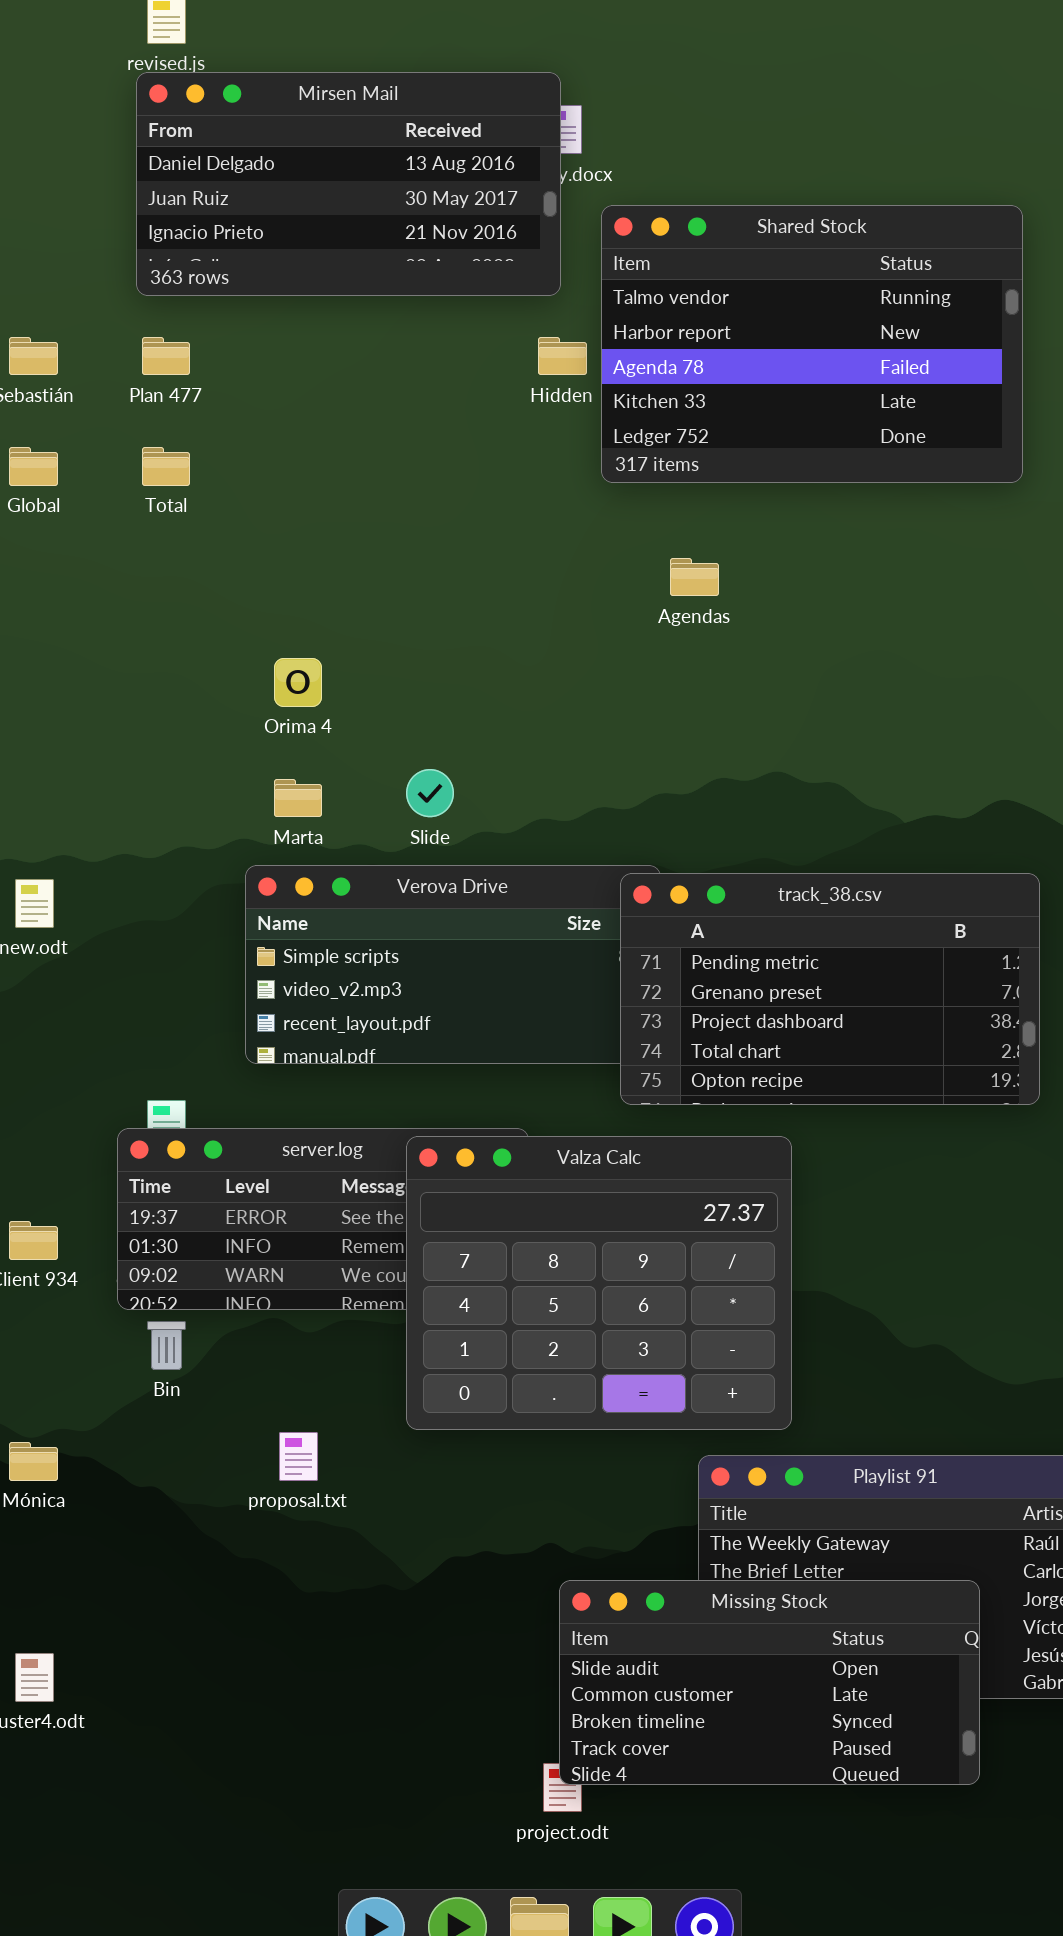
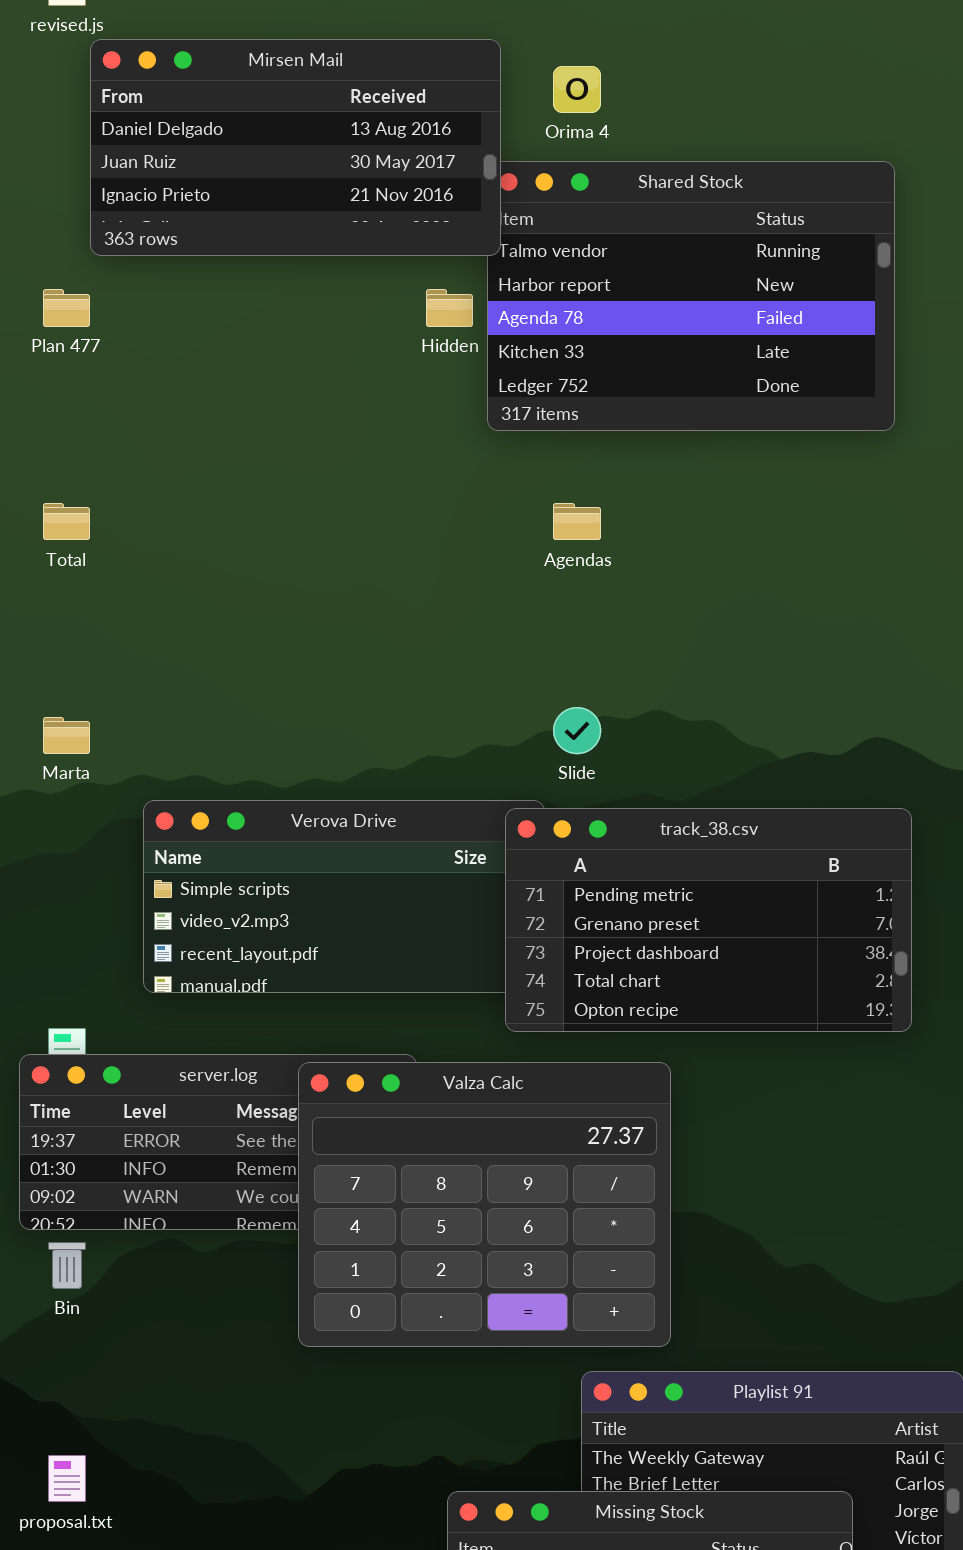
Mirsen Mail: [136,72,561,296] -> [90,39,501,256], moved
Total: [142,447,190,486] -> [43,503,90,540], moved
Orima 4: [274,658,322,707] -> [553,66,601,113], moved
Slide: [406,769,454,817] -> [553,707,601,754], moved
Marta: [274,779,322,817] -> [43,717,90,754], moved
proposal.txt: [279,1432,318,1481] -> [48,1455,86,1502], moved

